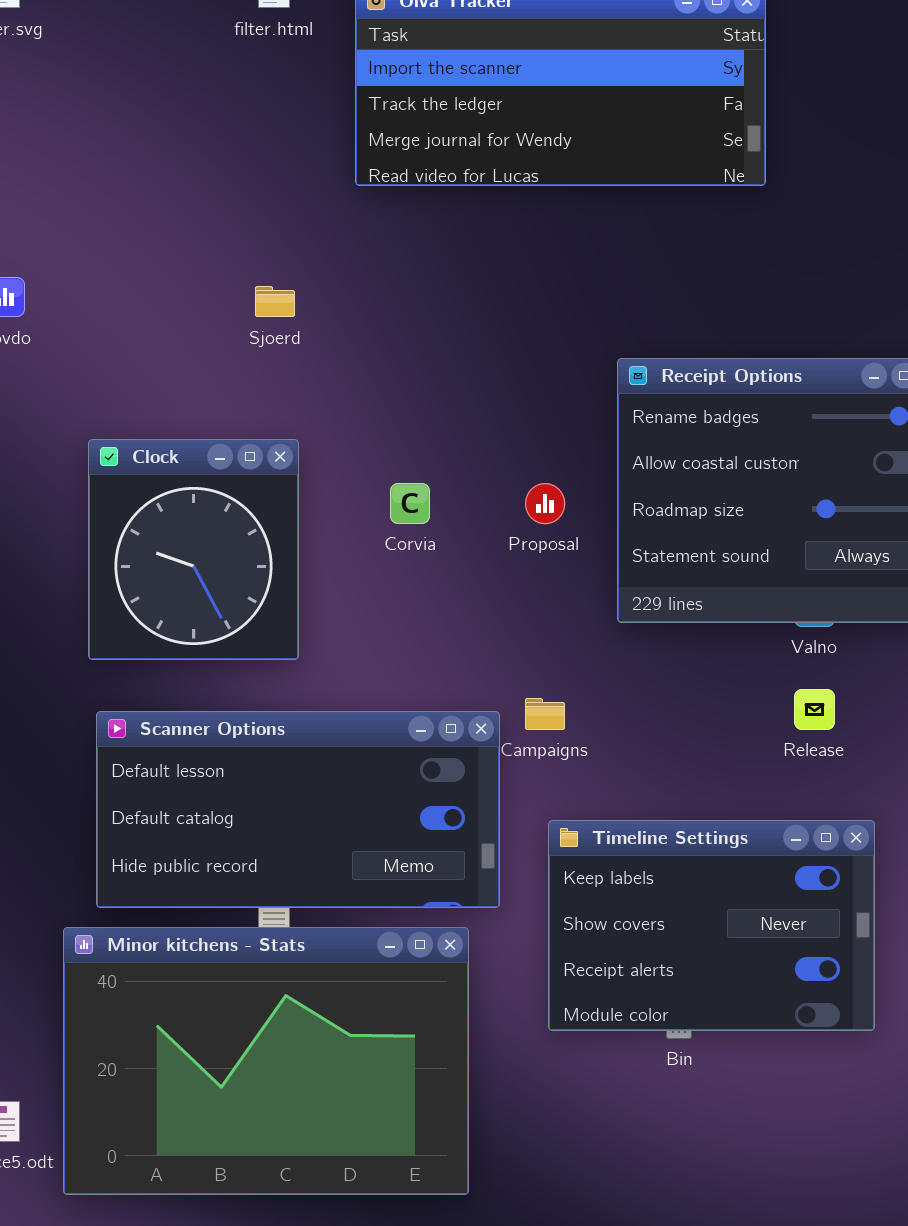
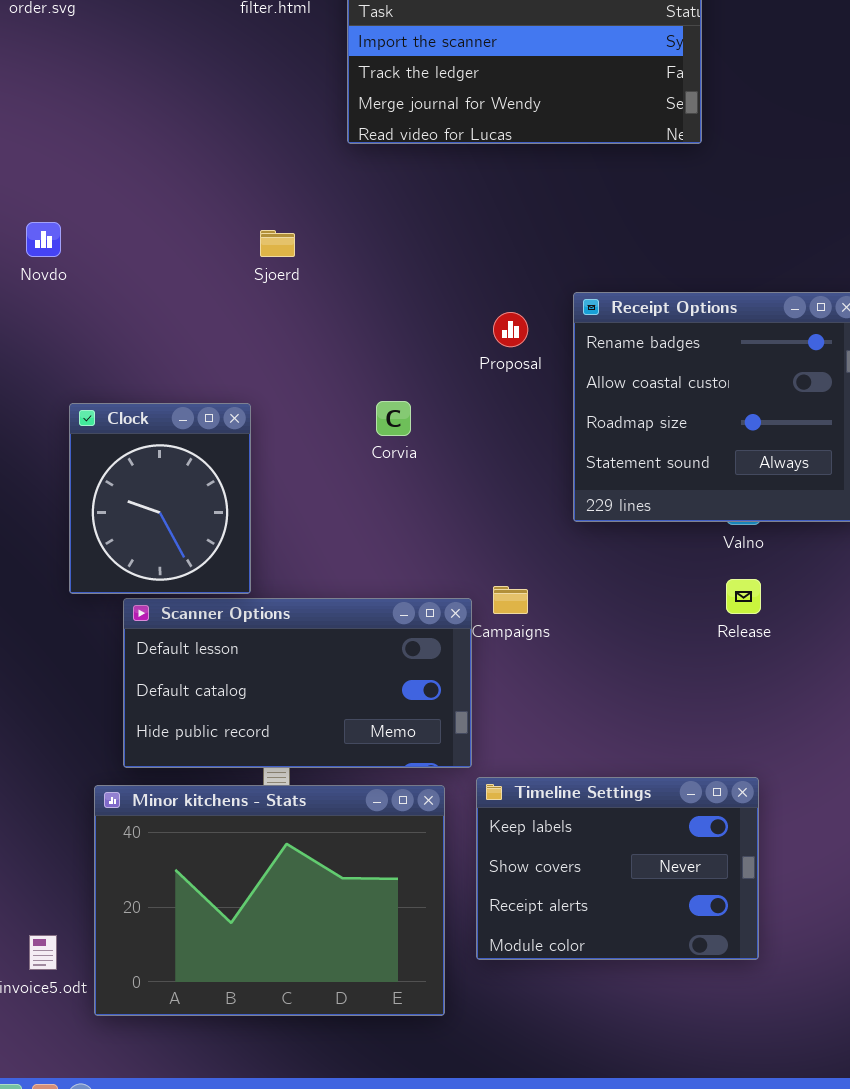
Clock: [88,439,299,660] -> [69,403,251,594], moved
Proposal: [525,483,565,524] -> [493,312,528,347], moved
Timeline Settings: [548,820,875,1031] -> [476,777,759,960], moved

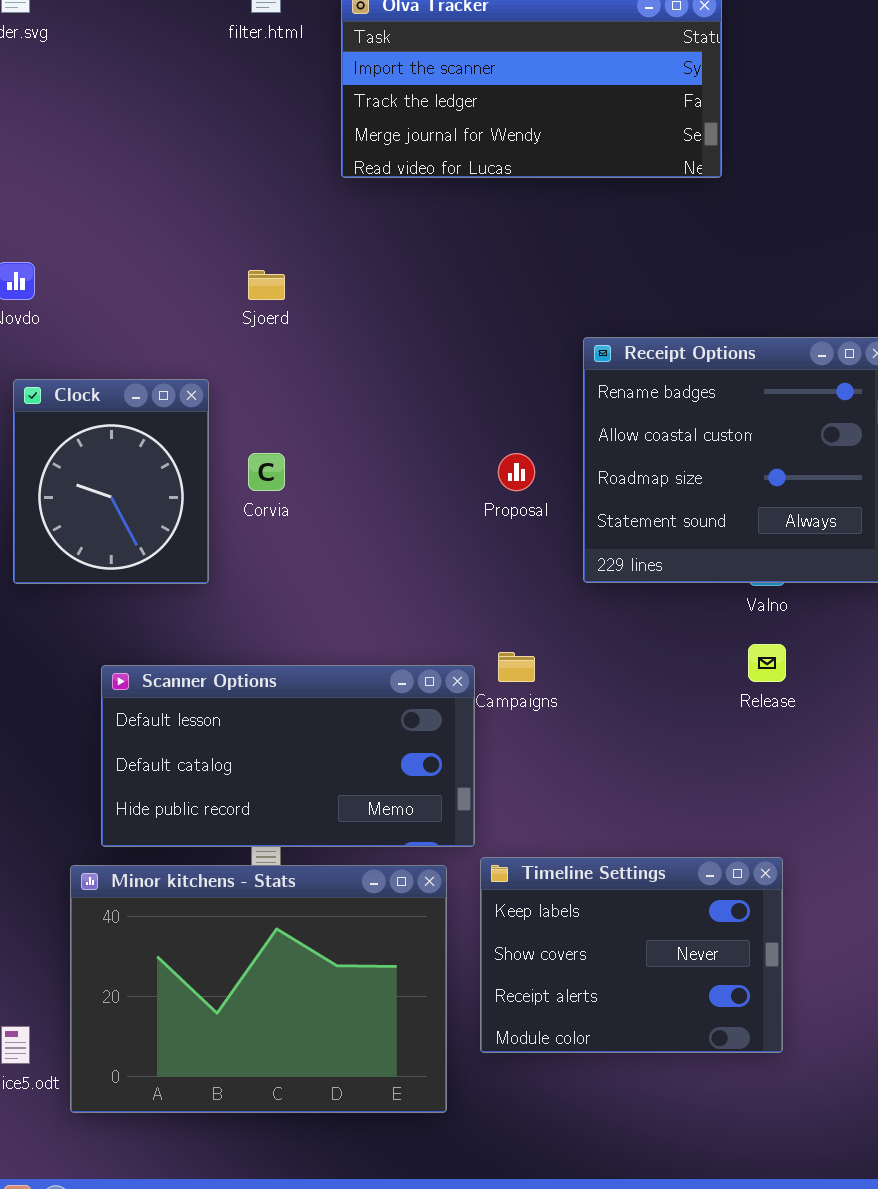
Proposal: [493,312,528,347] -> [498,453,535,491], moved
Corvia: [376,401,411,436] -> [248,453,285,491], moved
Clock: [69,403,251,594] -> [13,379,209,584], moved

